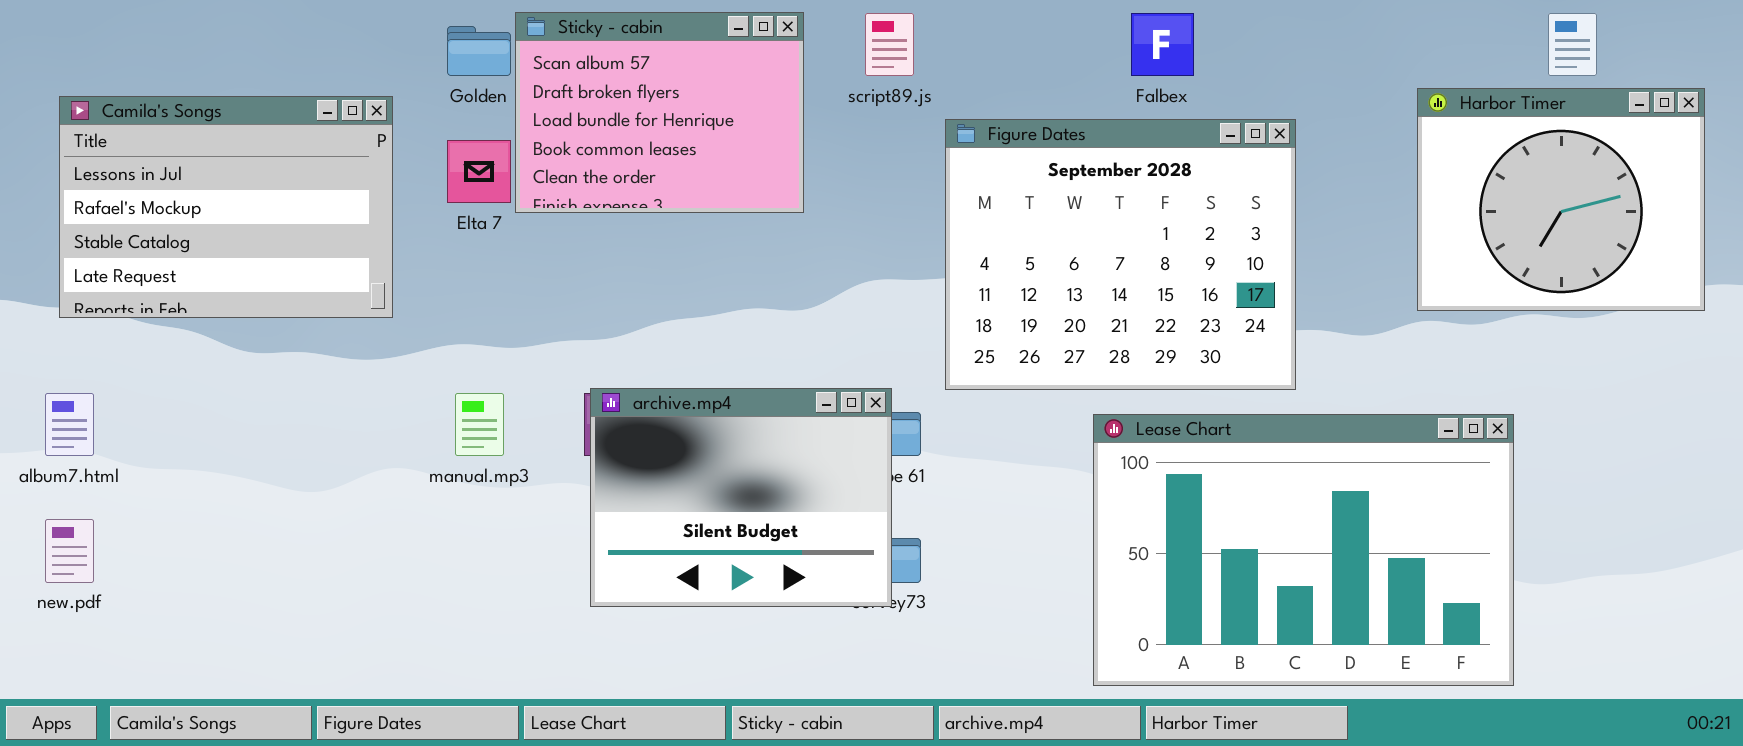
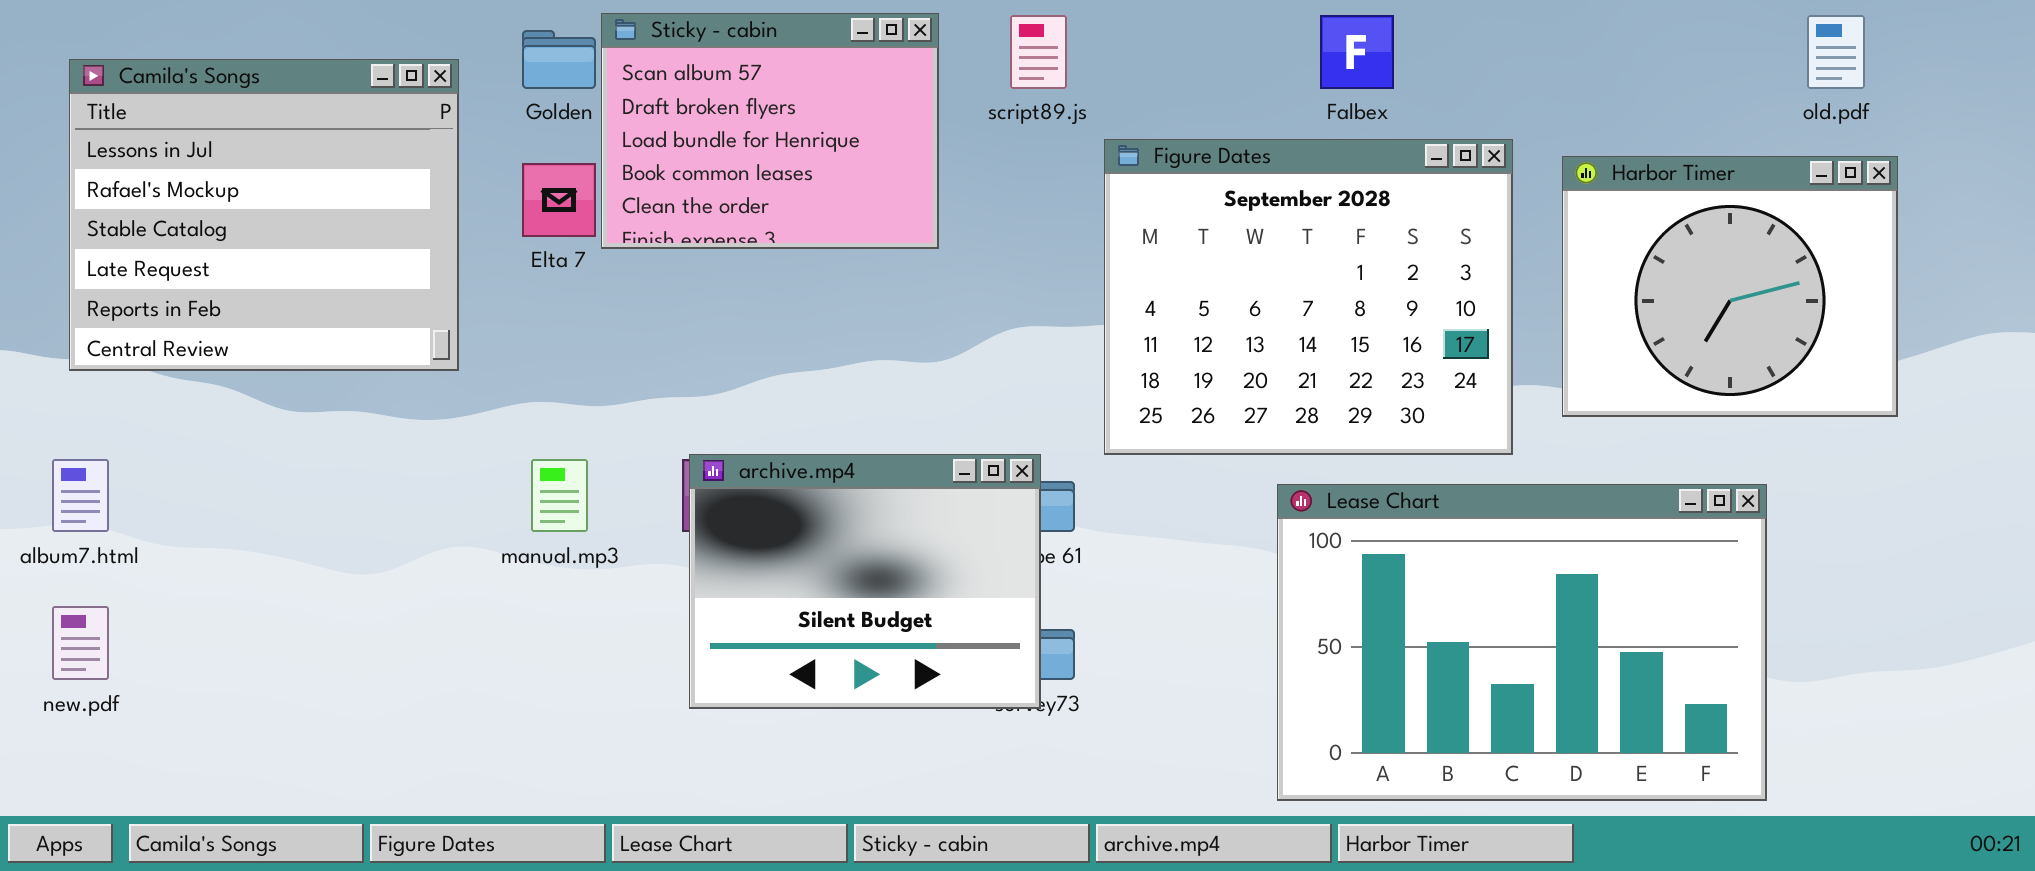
Harbor Timer: [1417,88,1705,311] -> [1562,156,1898,417], moved
Camila's Songs: [59,96,393,318] -> [69,59,459,371], resized

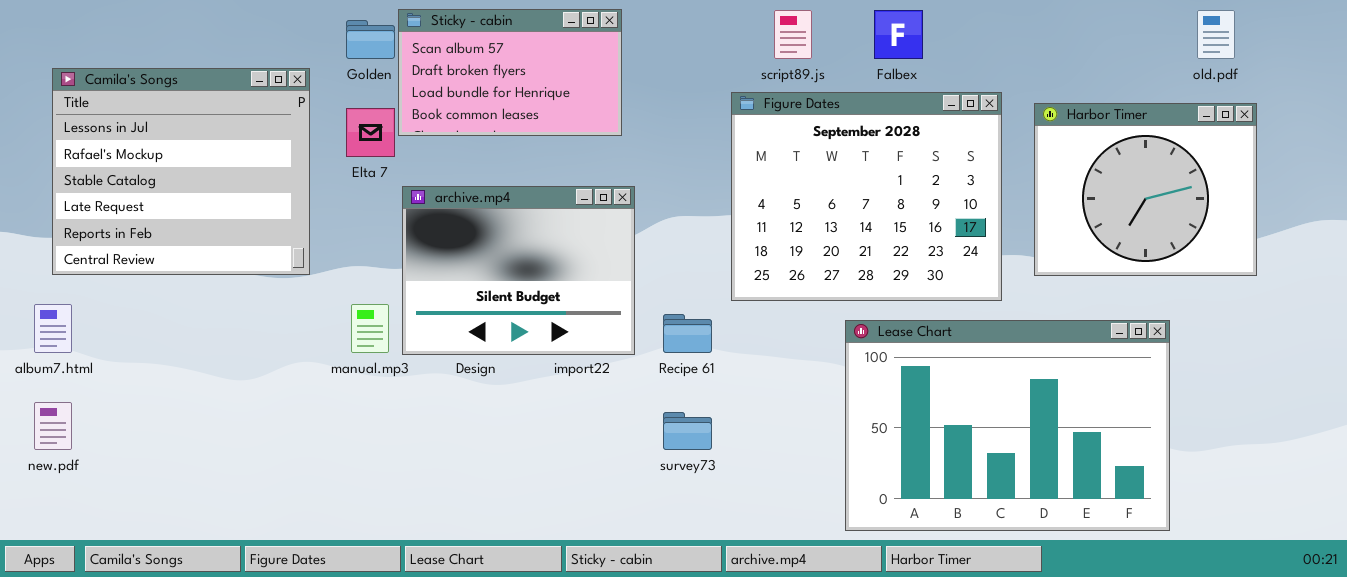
Sticky - cabin: [601,13,939,249] -> [398,9,622,136], resized
script89.js: [1010,15,1067,89] -> [774,10,812,59], moved
Camila's Songs: [69,59,459,371] -> [52,68,310,275], moved
archive.mp4: [689,454,1041,709] -> [402,186,635,355], moved

